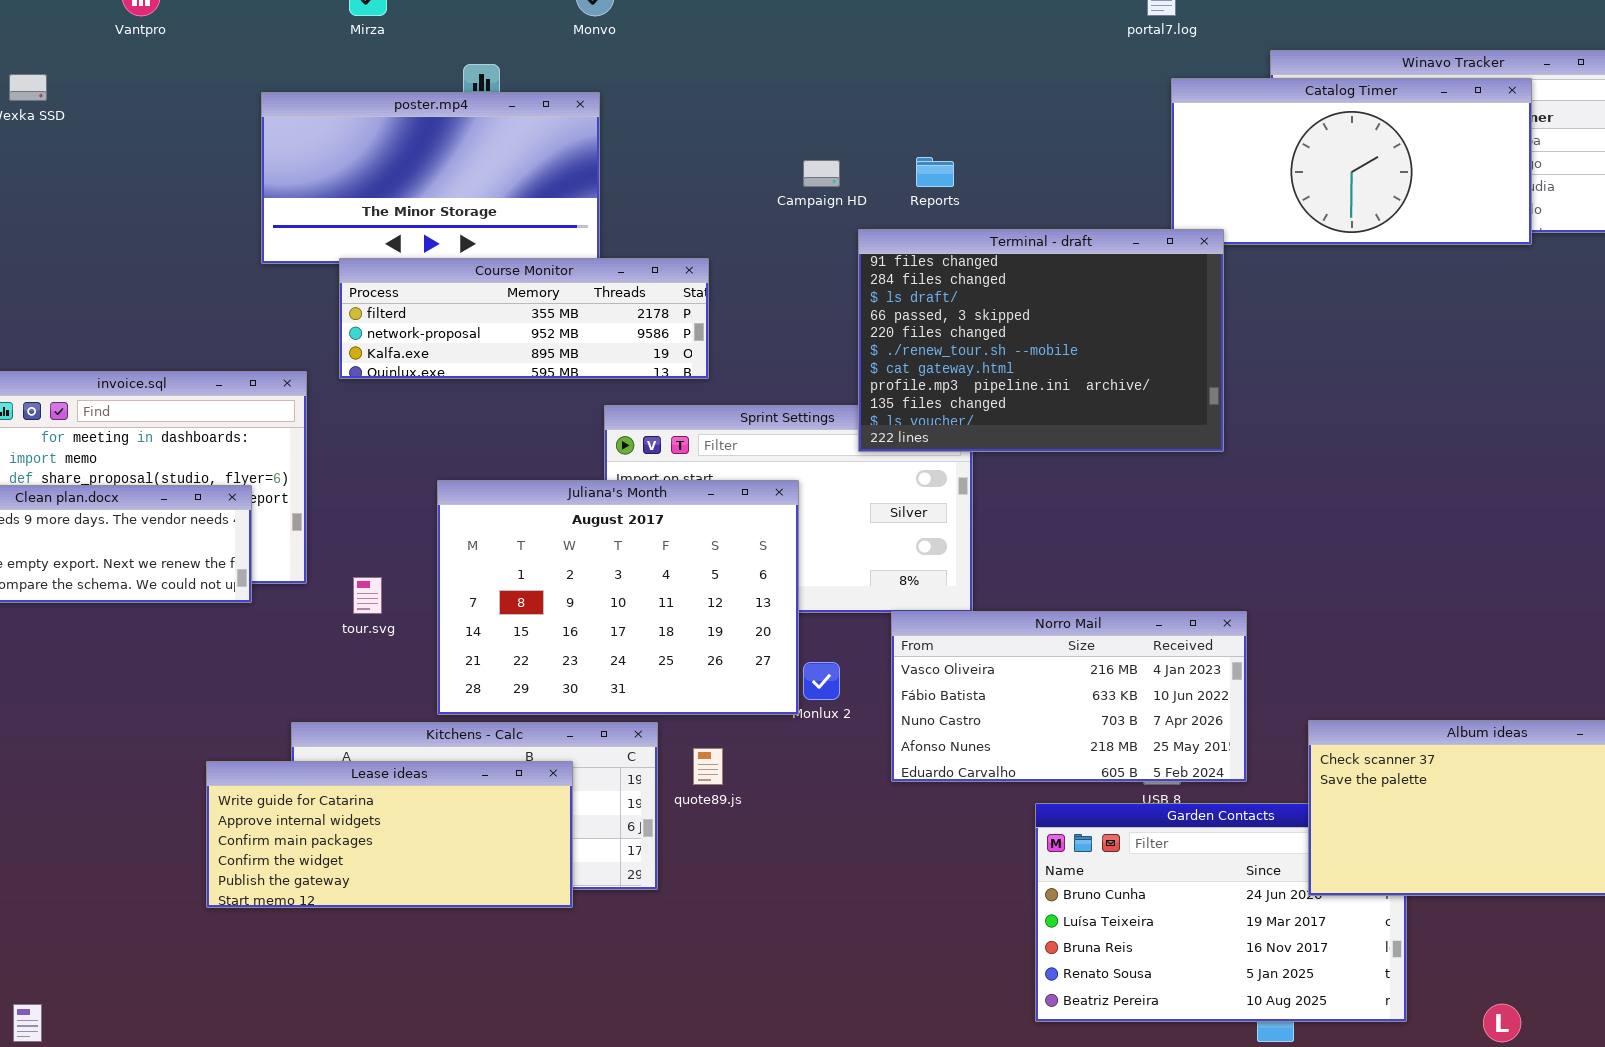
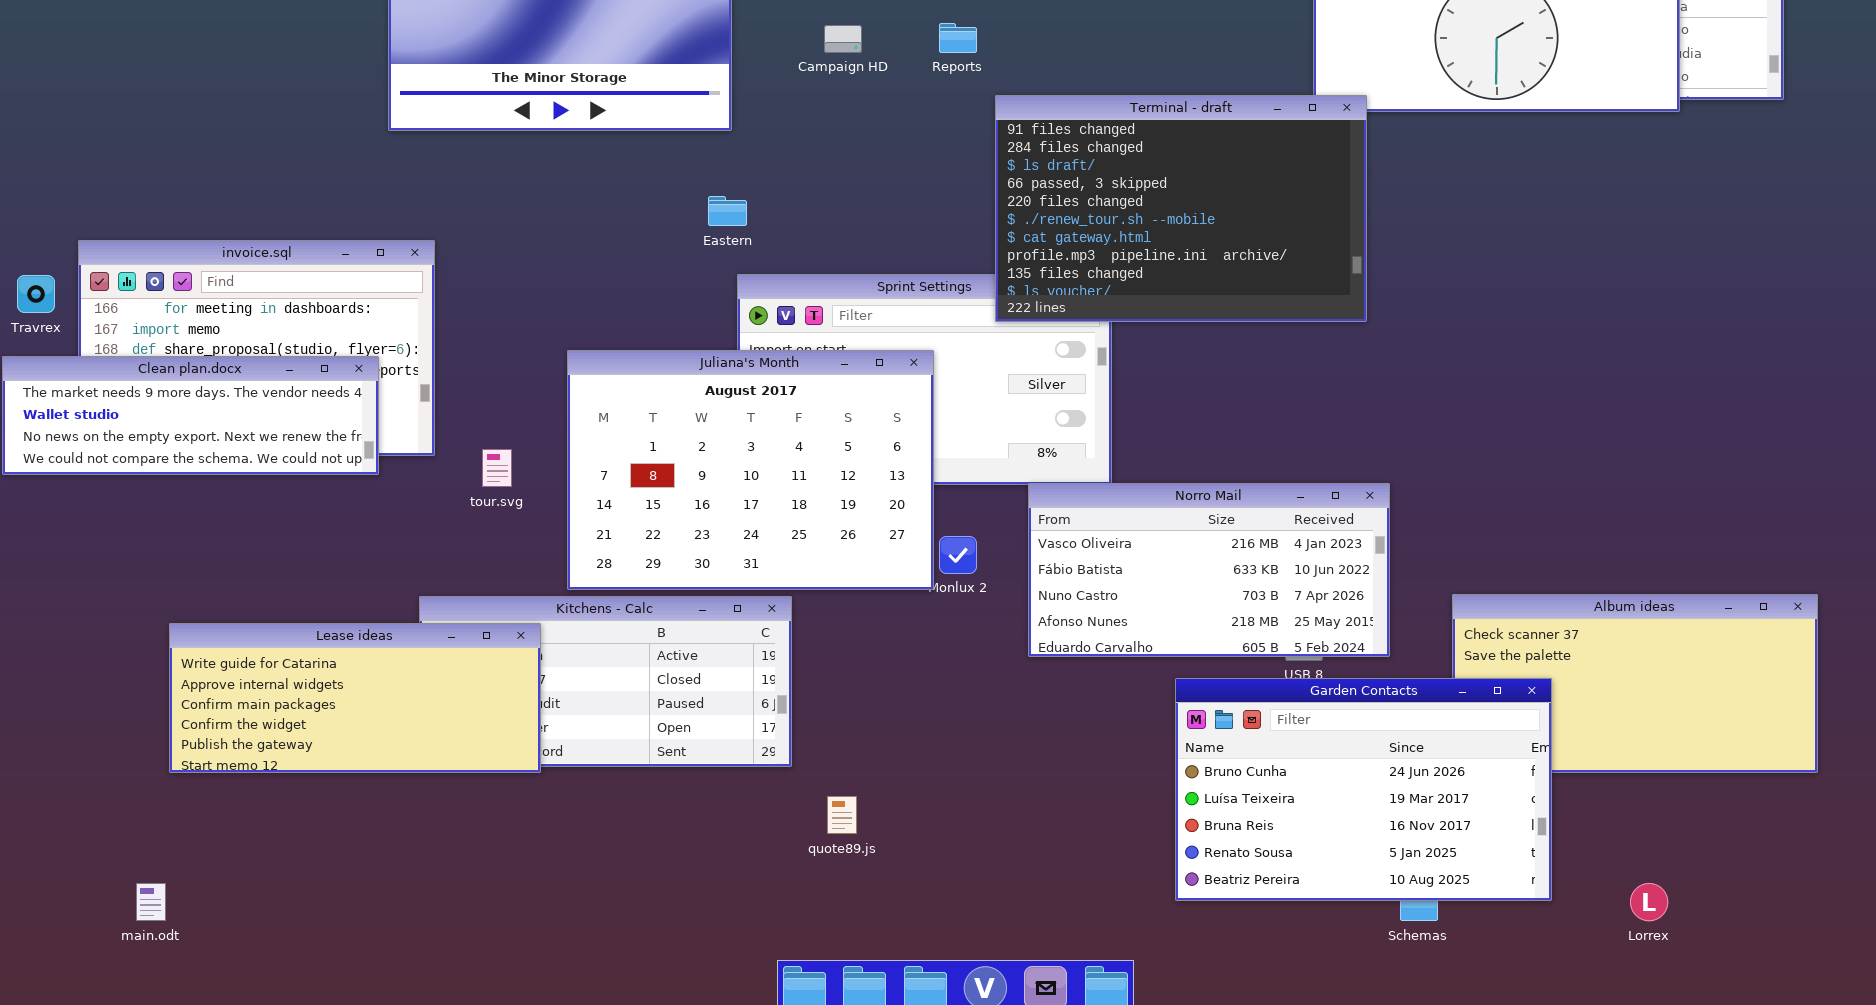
Reports: [916,157,954,187] -> [939,23,977,53], moved
Campaign HD: [803,160,840,187] -> [824,25,862,53], moved
Course Monitor: [339,258,709,379] -> none, closed
quote89.js: [693,748,723,785] -> [827,796,857,834], moved
Lease ideas: [206,761,573,908] -> [169,623,541,773], moved
Garden Contacts: [1035,803,1407,1022] -> [1175,678,1552,901], raised

